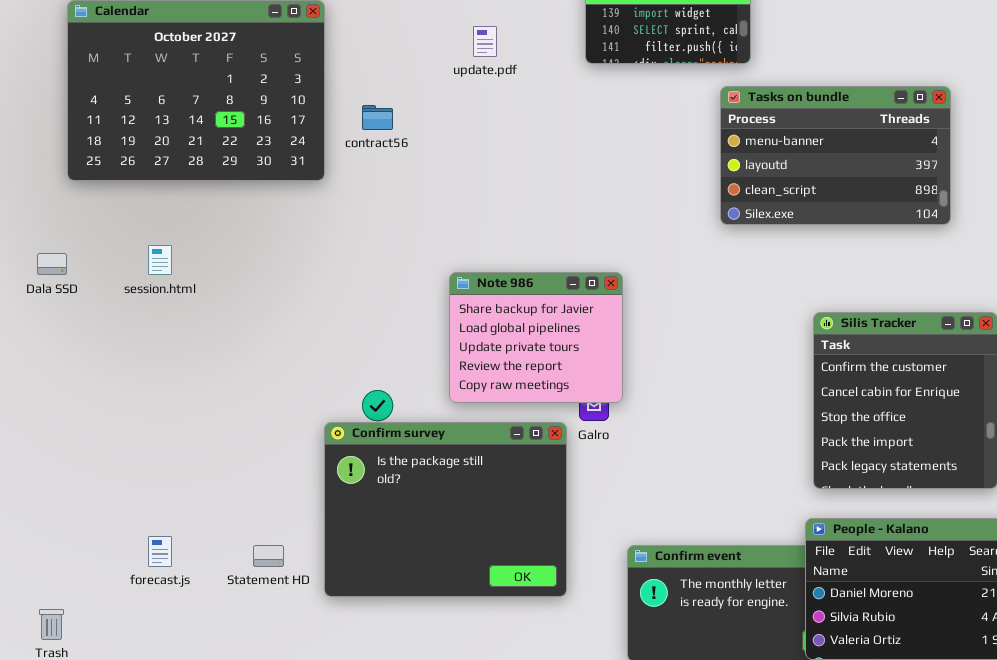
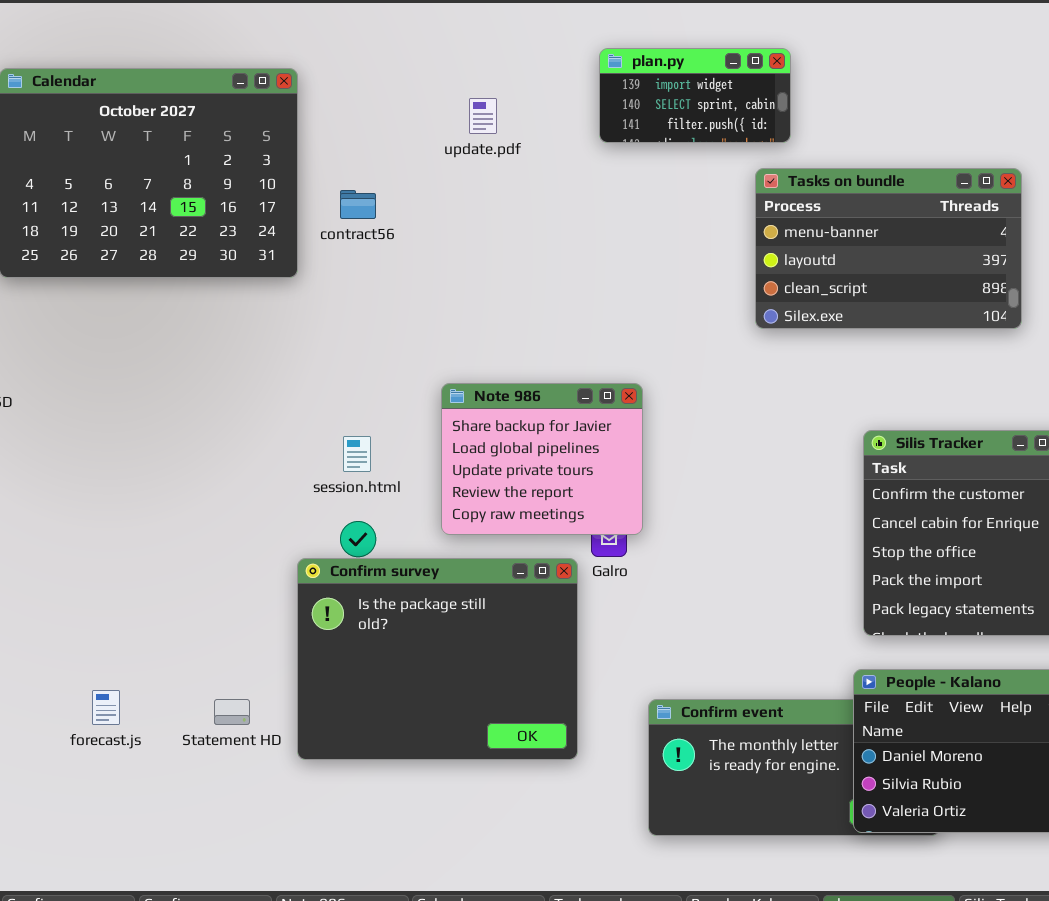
session.html: [148,245,172,275] -> [343,436,371,472], moved

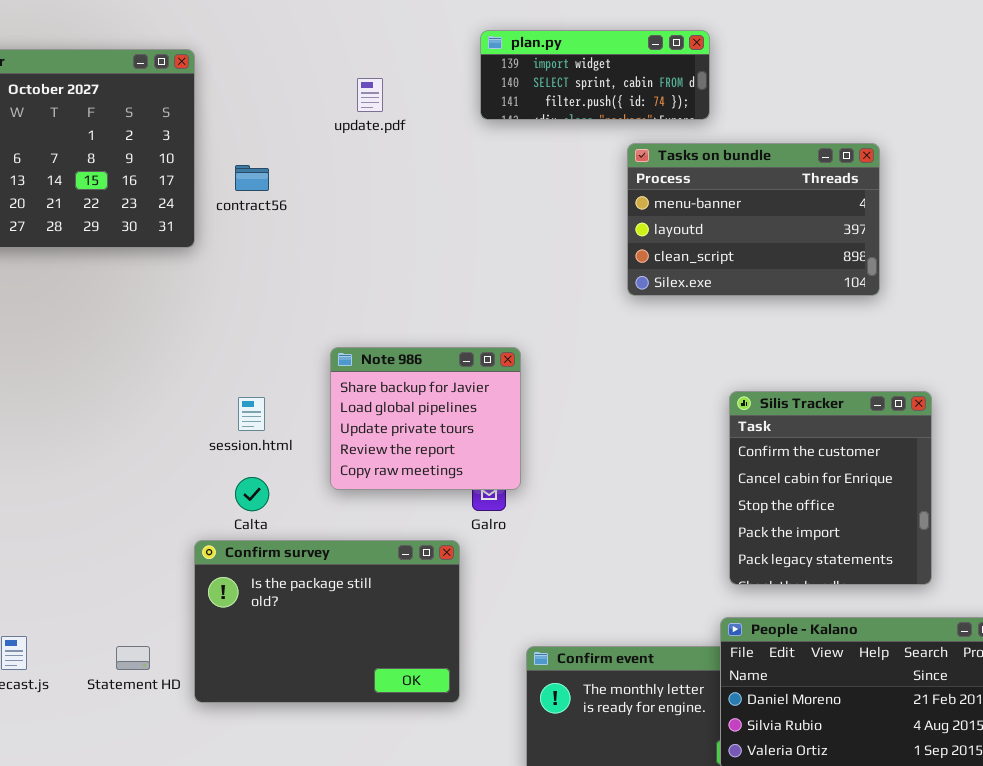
plan.py: [599,48,791,143] -> [480,30,710,120], resized
Confirm survey: [297,558,578,760] -> [194,540,460,703], resized

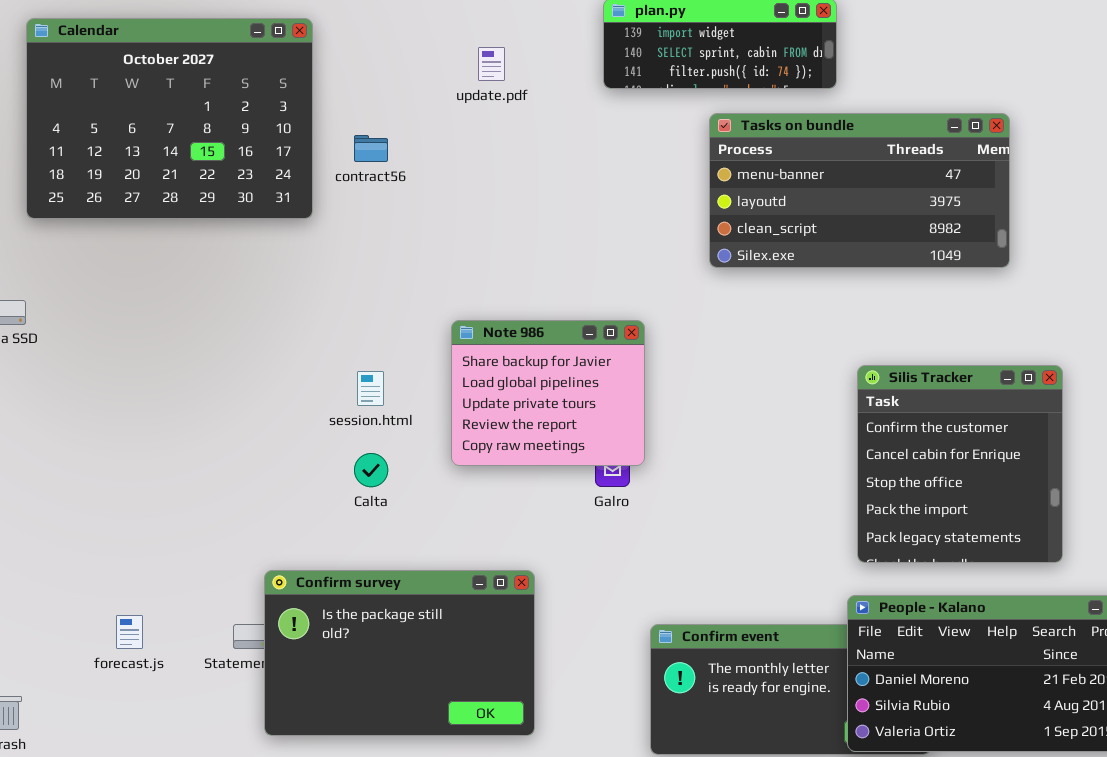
Tasks on bundle: [627,143,880,296] -> [709,113,1010,268], resized
Confirm survey: [194,540,460,703] -> [264,570,535,736], moved

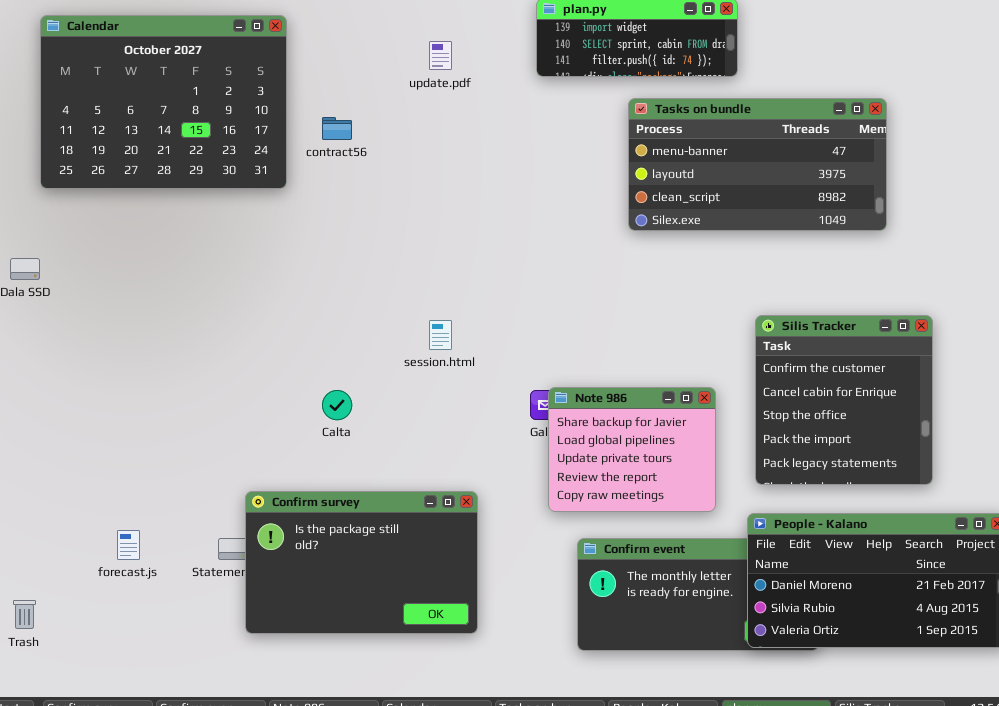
Note 986: [451,320,645,466] -> [548,387,716,512], moved
session.html: [357,371,384,406] -> [429,320,452,350], moved

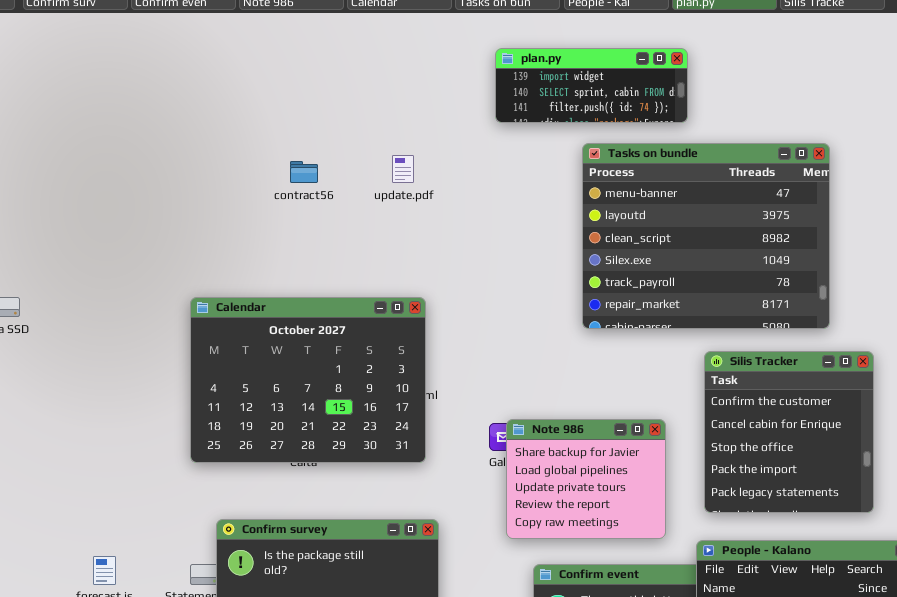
Calendar: [40,15,287,189] -> [190,297,426,463], moved
update.pdf: [429,41,452,70] -> [392,155,414,183], moved
Tasks on bundle: [628,98,887,231] -> [582,143,830,329], resized

